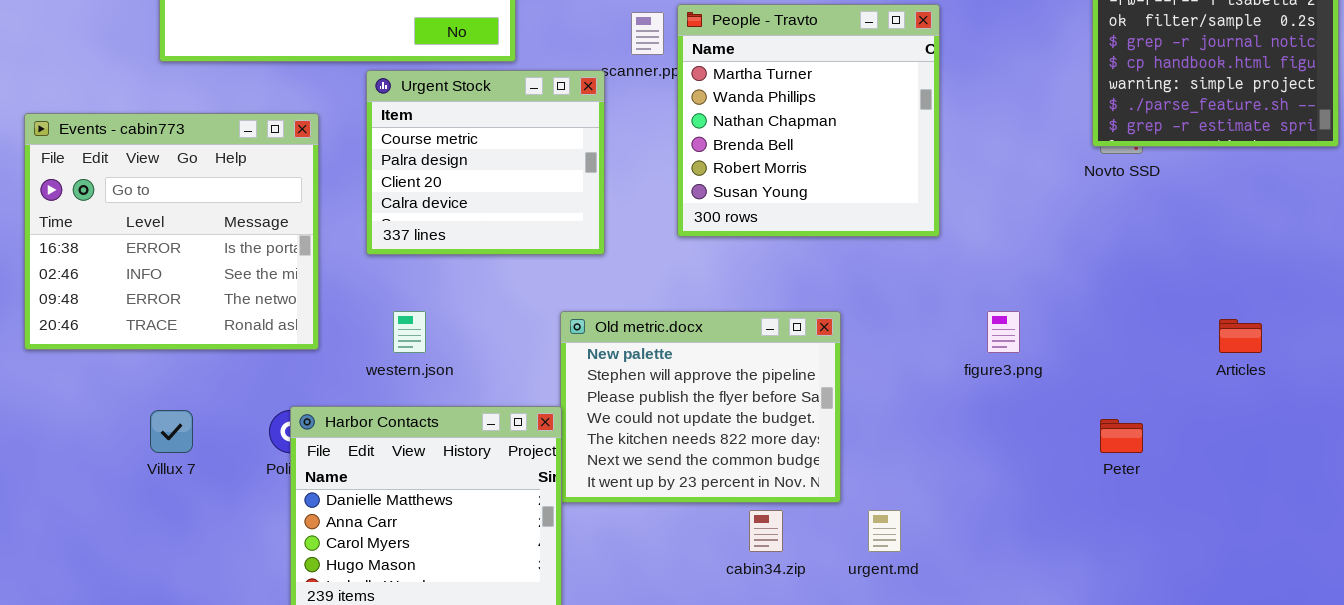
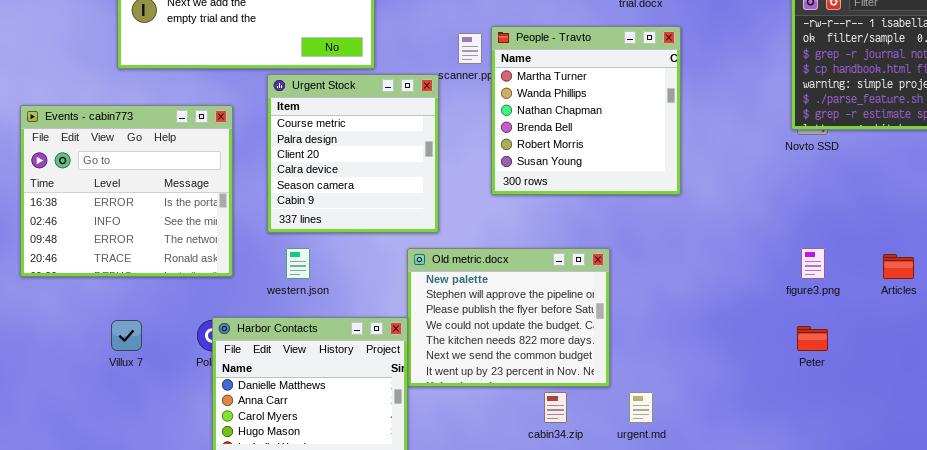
Urgent Stock: [366,70,605,255] -> [267,74,439,233], resized
figure3.png: [987,311,1020,353] -> [801,248,825,279], moved

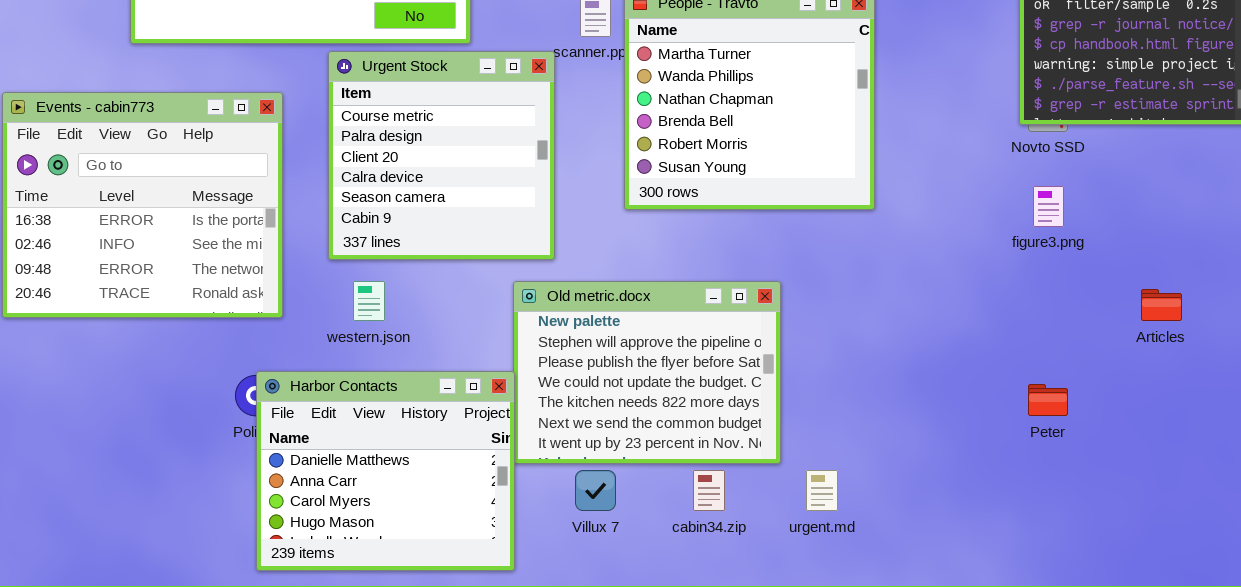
figure3.png: [801,248,825,279] -> [1033,186,1064,227], moved
Villux 7: [111,320,142,351] -> [575,470,616,511], moved

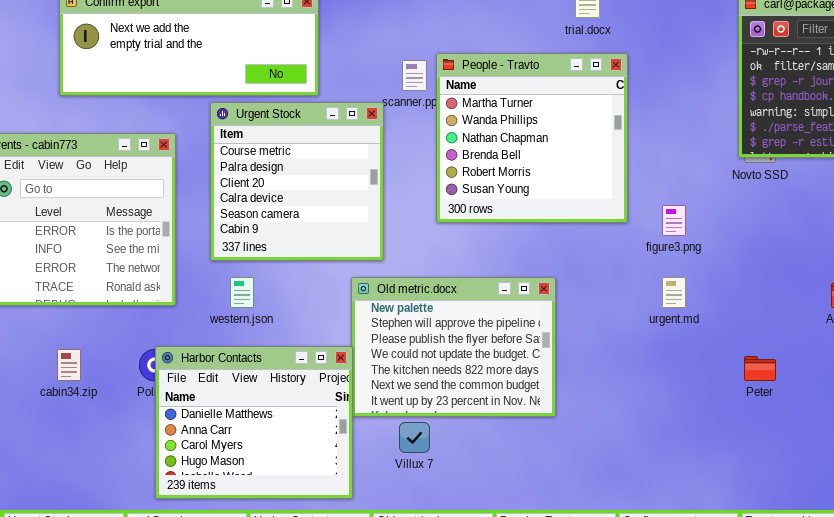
figure3.png: [1033,186,1064,227] -> [662,205,686,236], moved
cabin34.zip: [693,470,725,511] -> [57,349,81,381], moved
urgent.md: [806,470,838,511] -> [662,277,686,308], moved

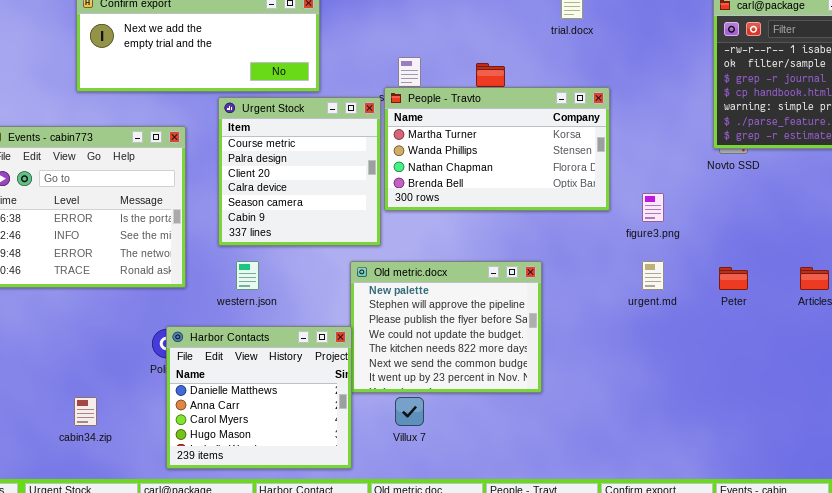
People - Travto: [436,53,628,223] -> [384,87,610,211], resized
cabin34.zip: [57,349,81,381] -> [74,397,97,426], moved
Peter: [744,356,776,381] -> [719,267,748,290], moved

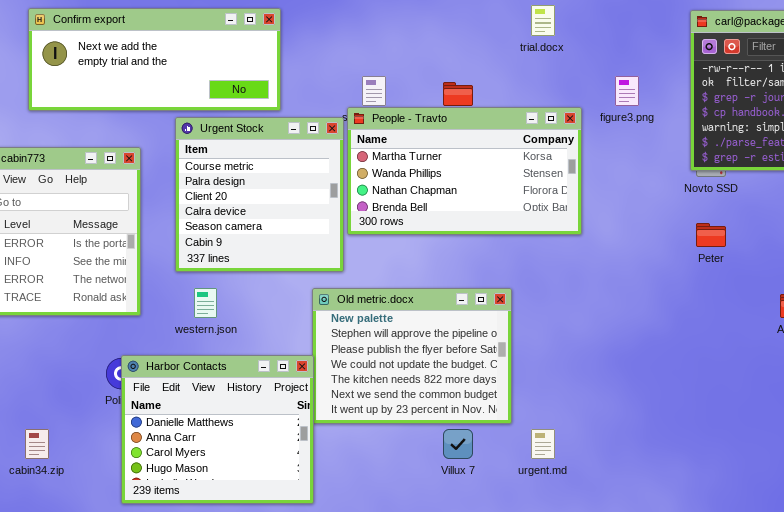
figure3.png: [642,193,664,222] -> [615,76,639,106], moved
urgent.md: [642,261,664,290] -> [531,429,555,459], moved
Peter: [719,267,748,290] -> [696,223,726,247], moved
Villux 7: [395,397,424,426] -> [443,429,473,459], moved

